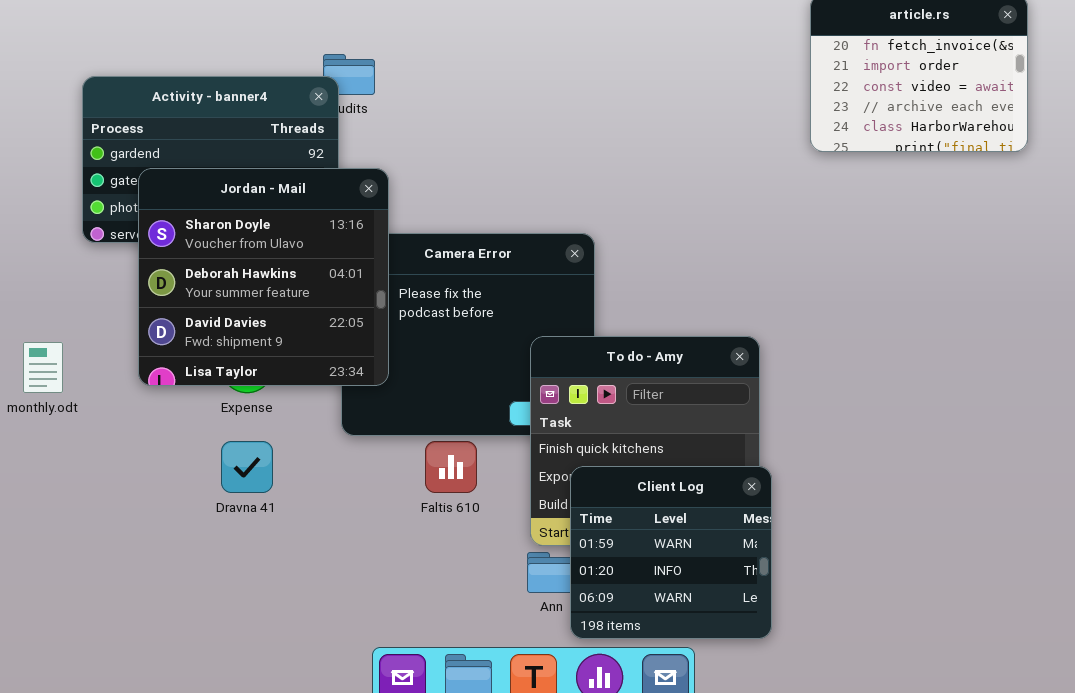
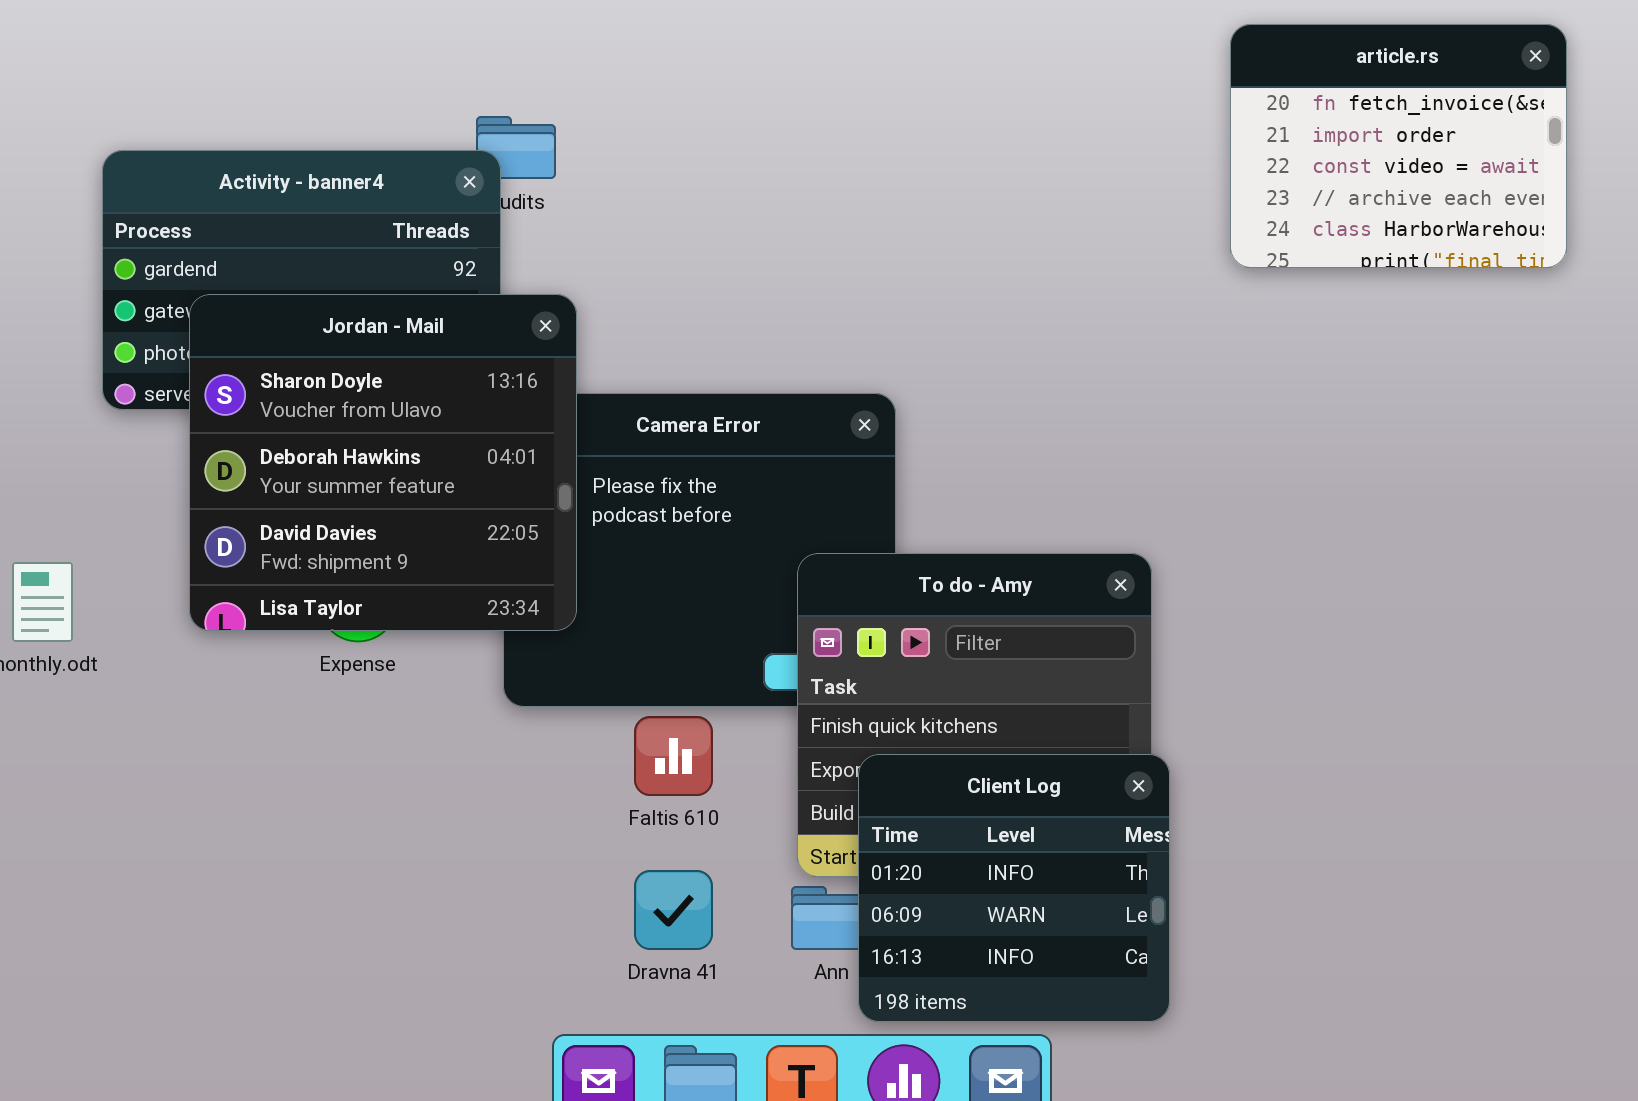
Dravna 41: [221,441,273,493] -> [634,870,713,950], moved
Client Log: [570,466,772,639] -> [858,754,1170,1022], scrolled down 1 row

